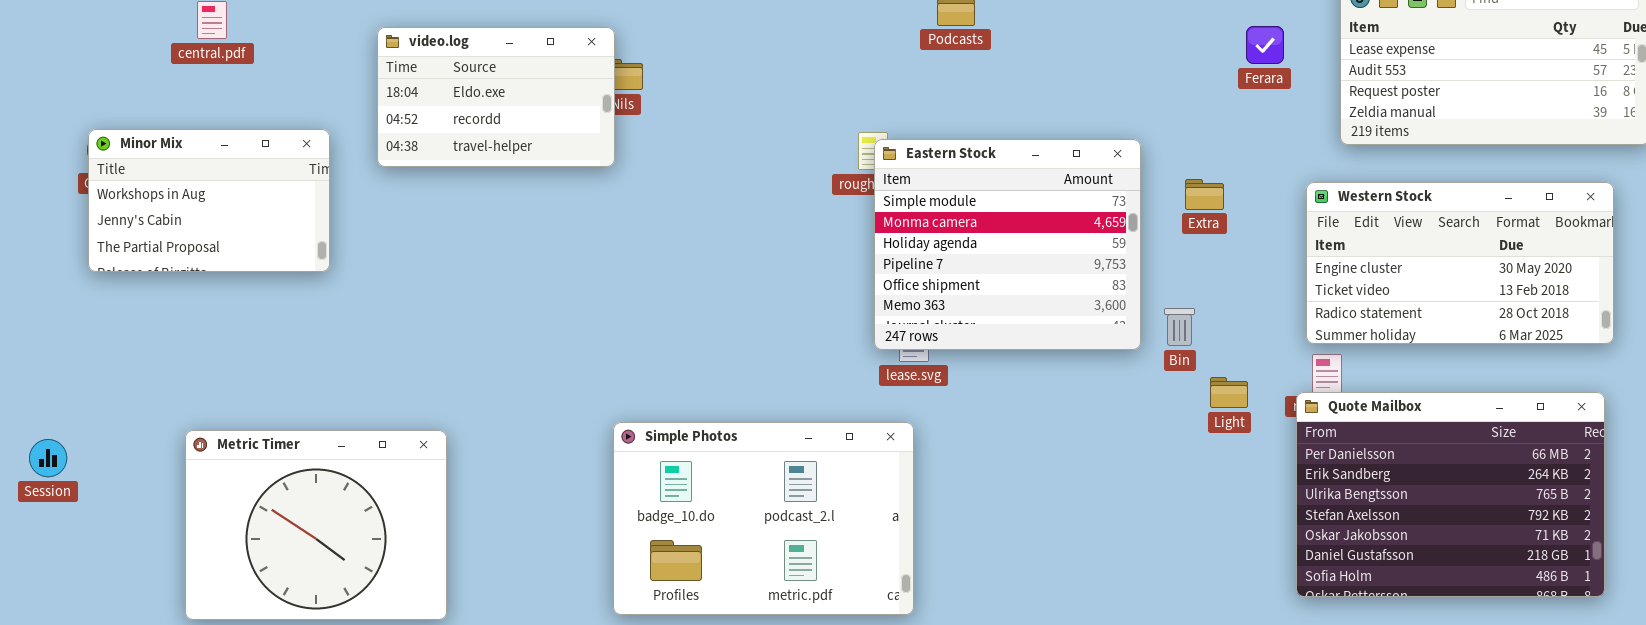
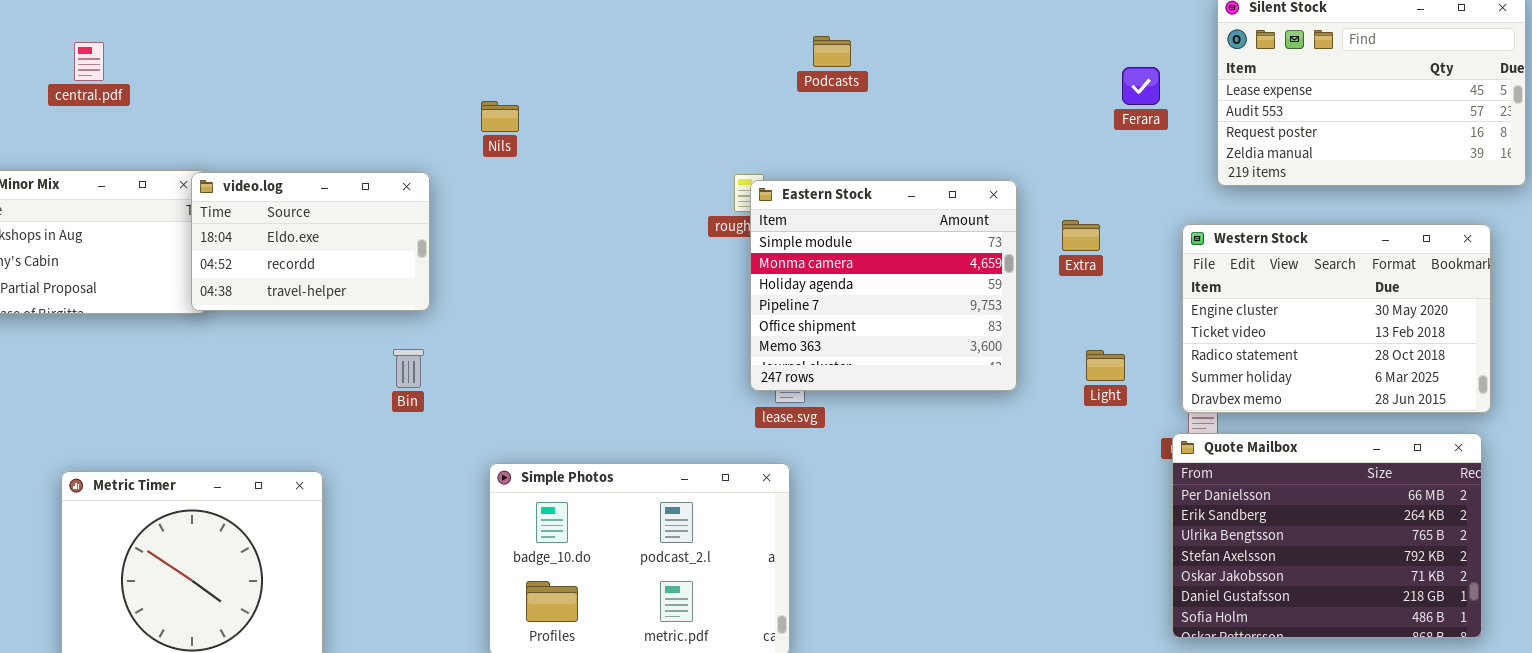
video.log: [377,27,615,167] -> [191,172,430,311], moved
Western Stock: [1306,182,1614,344] -> [1182,224,1491,413], resized
Bin: [1164,308,1195,346] -> [393,349,424,388], moved
Light: [1210,377,1248,408] -> [1086,350,1125,381], moved

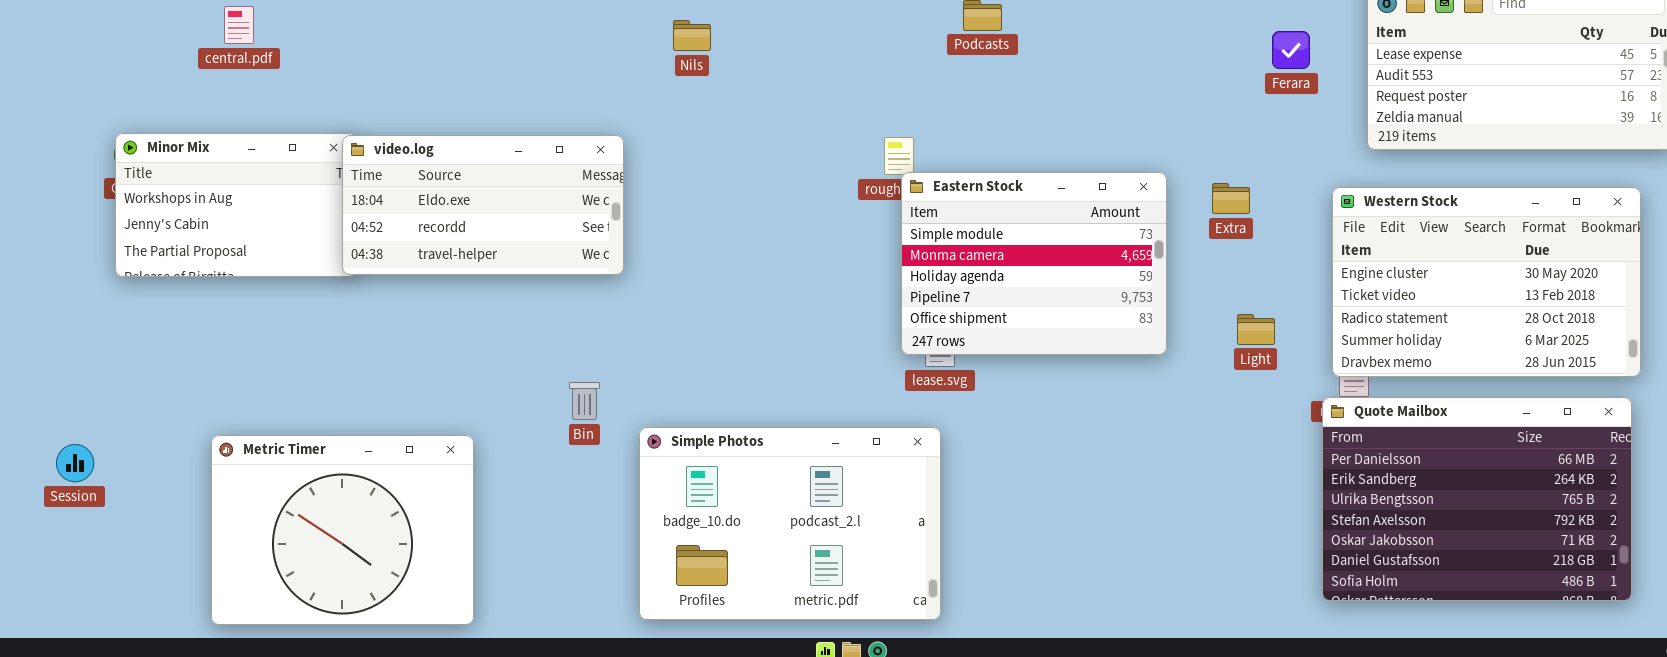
Nils: [481,101,519,132] -> [673,20,711,51], moved
video.log: [191,172,430,311] -> [342,135,624,275], resized
Eastern Stock: [750,180,1017,391] -> [901,172,1167,355], resized
Bin: [393,349,424,388] -> [569,382,600,420], moved

